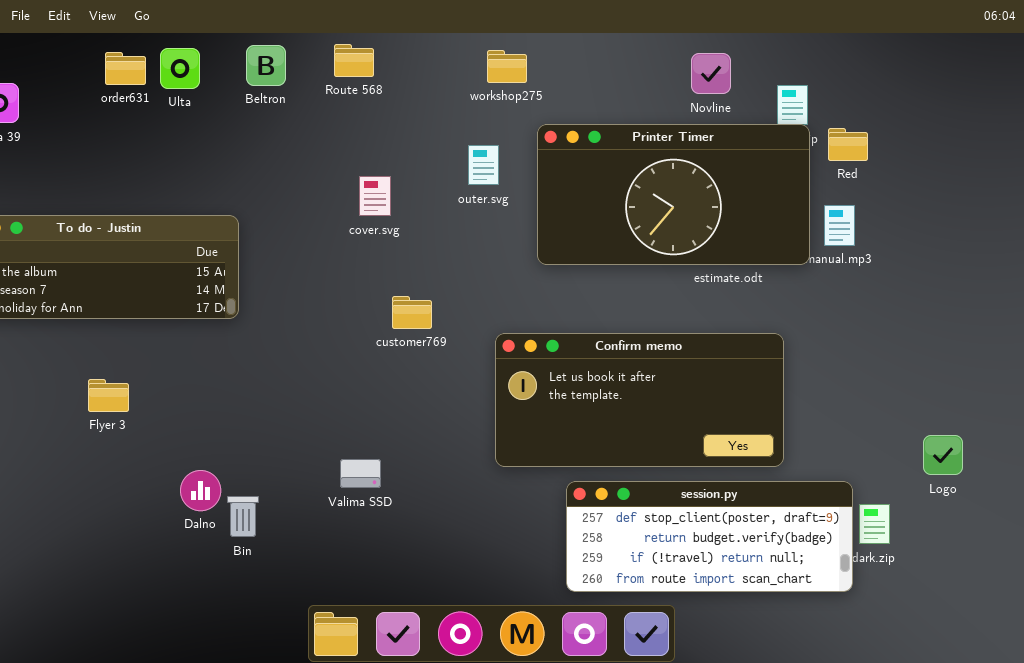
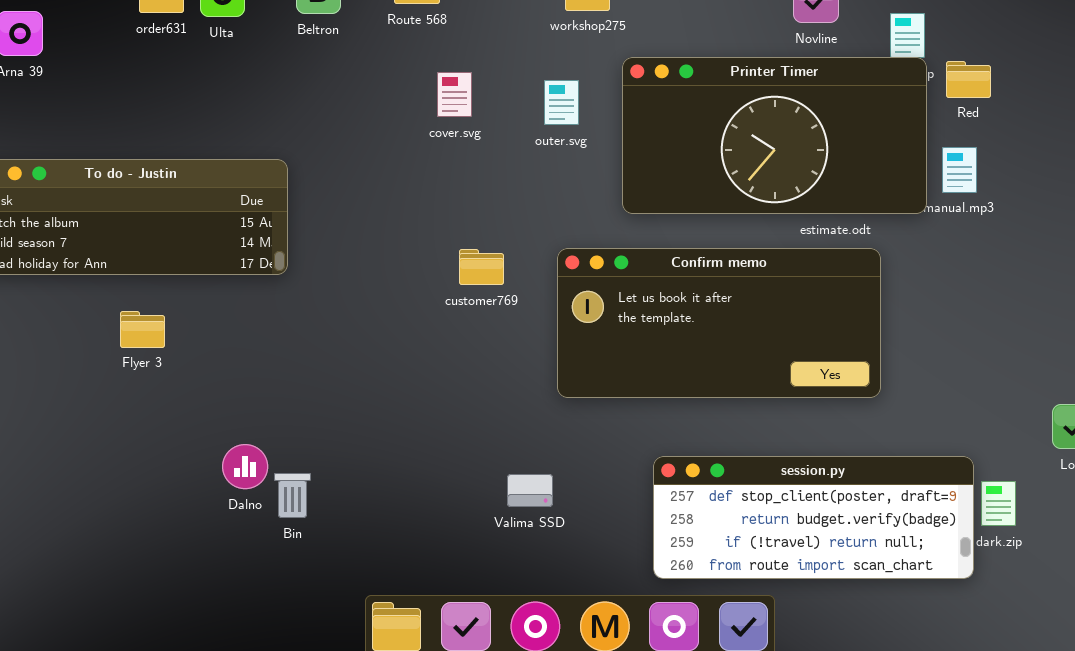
cover.svg: [359,176,391,216] -> [437,72,472,117], moved
Confirm memo: [495,333,784,467] -> [557,248,881,398], moved
Flyer 3: [88,379,129,412] -> [120,311,165,348], moved
Valima SSD: [340,459,381,488] -> [507,474,553,507], moved

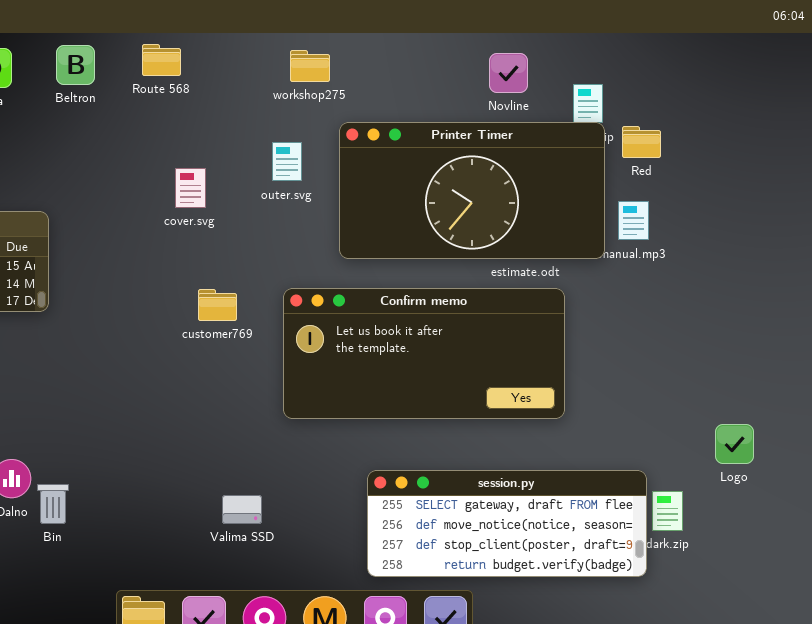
cover.svg: [437,72,472,117] -> [175,168,206,208], moved
session.py: [653,456,974,579] -> [367,470,647,577], scrolled up 2 rows
Valima SSD: [507,474,553,507] -> [222,495,262,524], moved

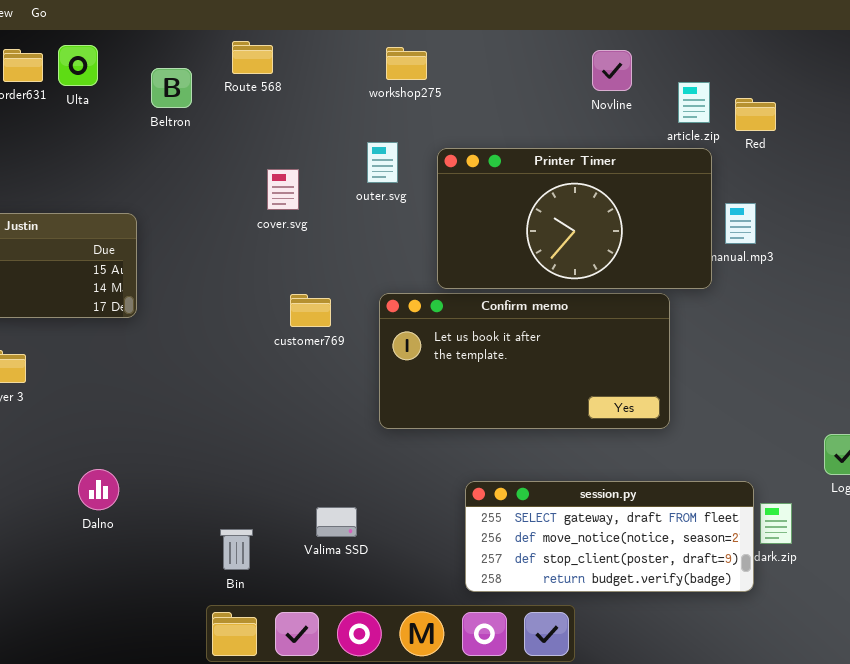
Beltron: [56,45,95,85] -> [151,68,192,108], moved
Printer Timer: [339,122,605,259] -> [437,148,712,289], moved
Red: [622,126,661,158] -> [735,98,776,131], moved
Bin: [37,484,69,524] -> [220,529,253,570], moved

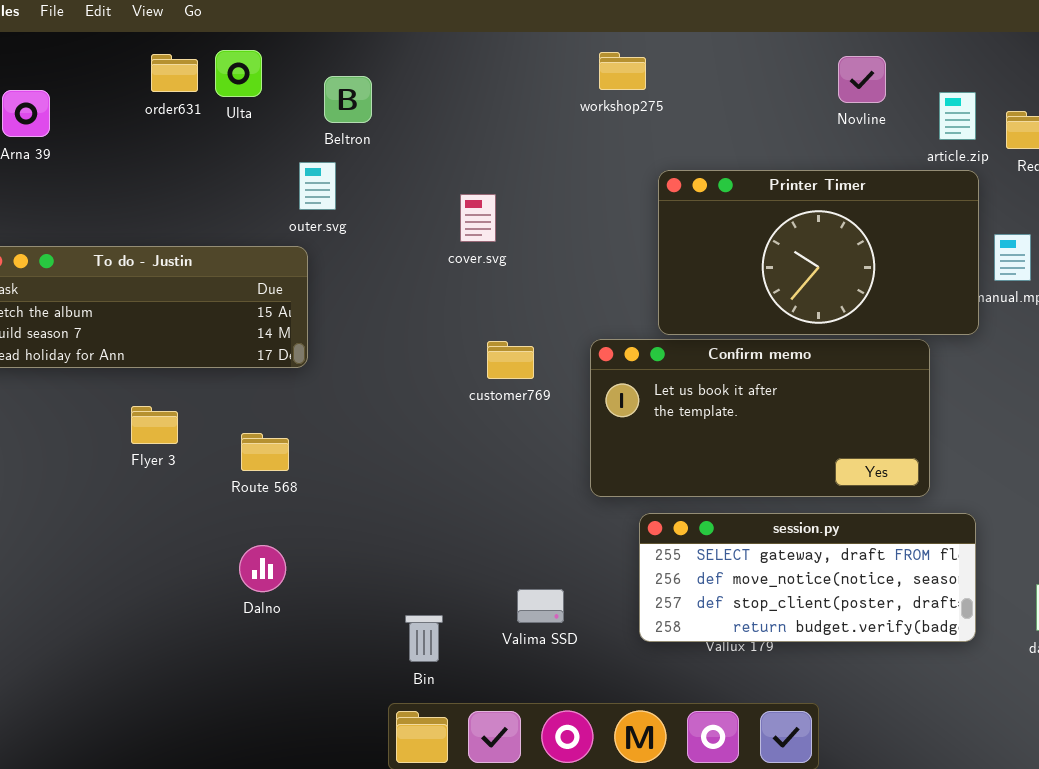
Route 568: [232,41,273,74] -> [241,433,289,471], moved
outer.svg: [367,142,398,183] -> [299,162,336,210], moved
session.py: [465,481,754,592] -> [639,513,976,642], moved

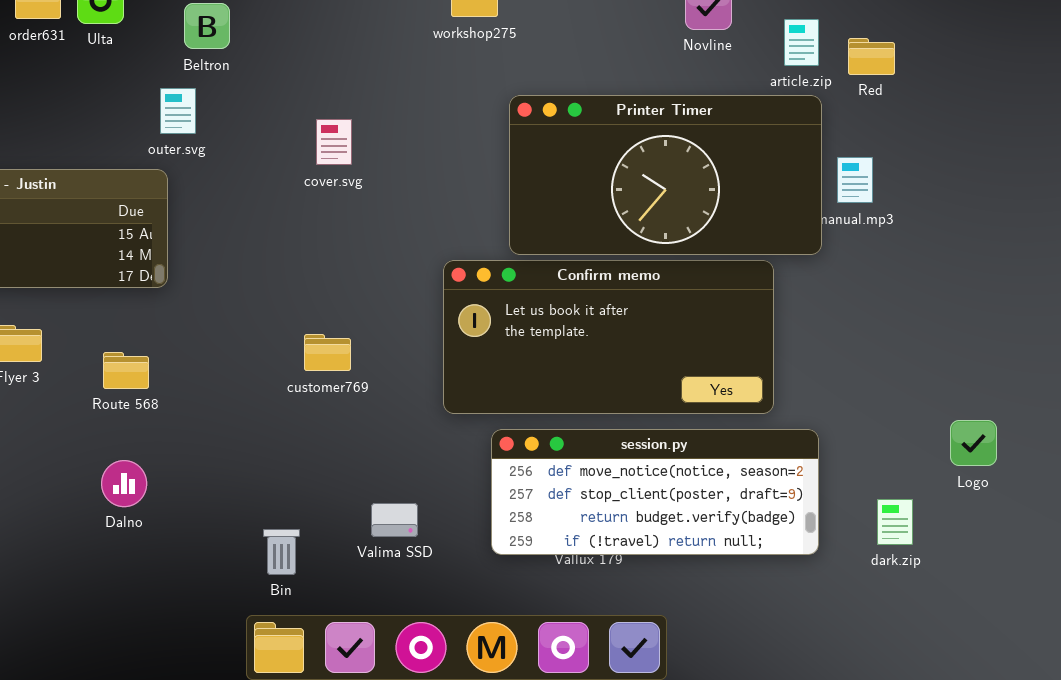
customer769: [487,341,534,379] -> [304,334,351,371], moved
session.py: [639,513,976,642] -> [491,429,819,555], scrolled down 1 row

